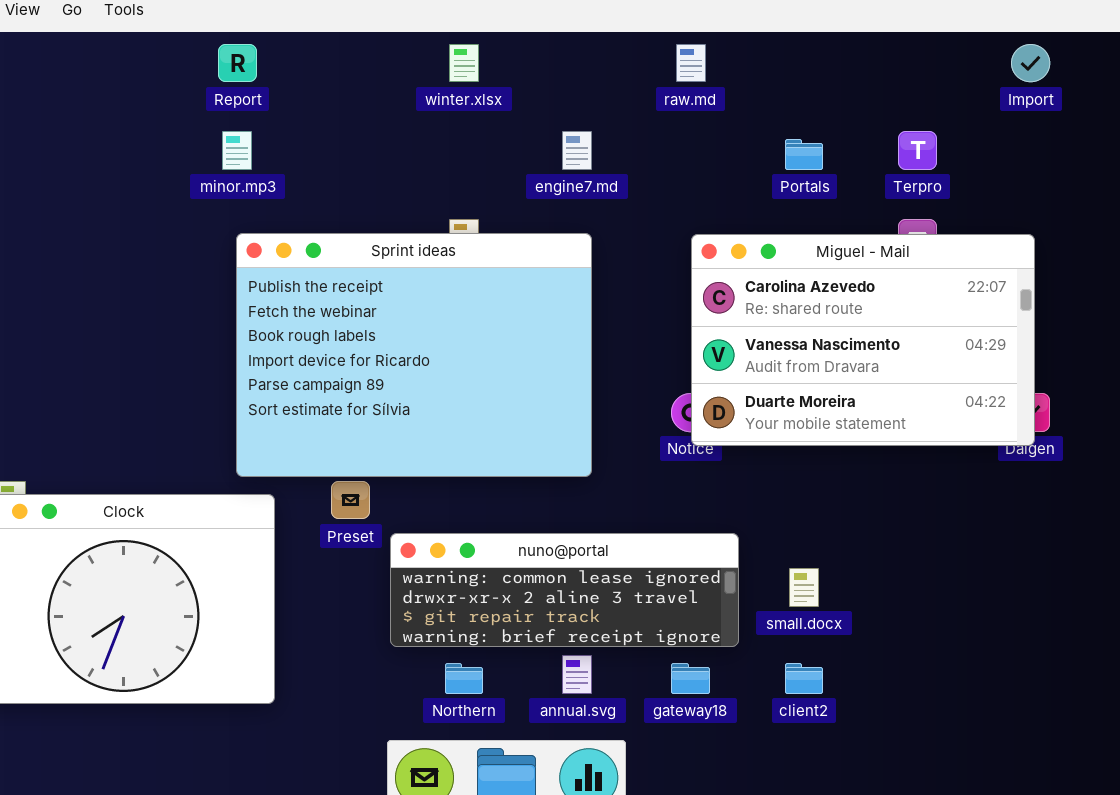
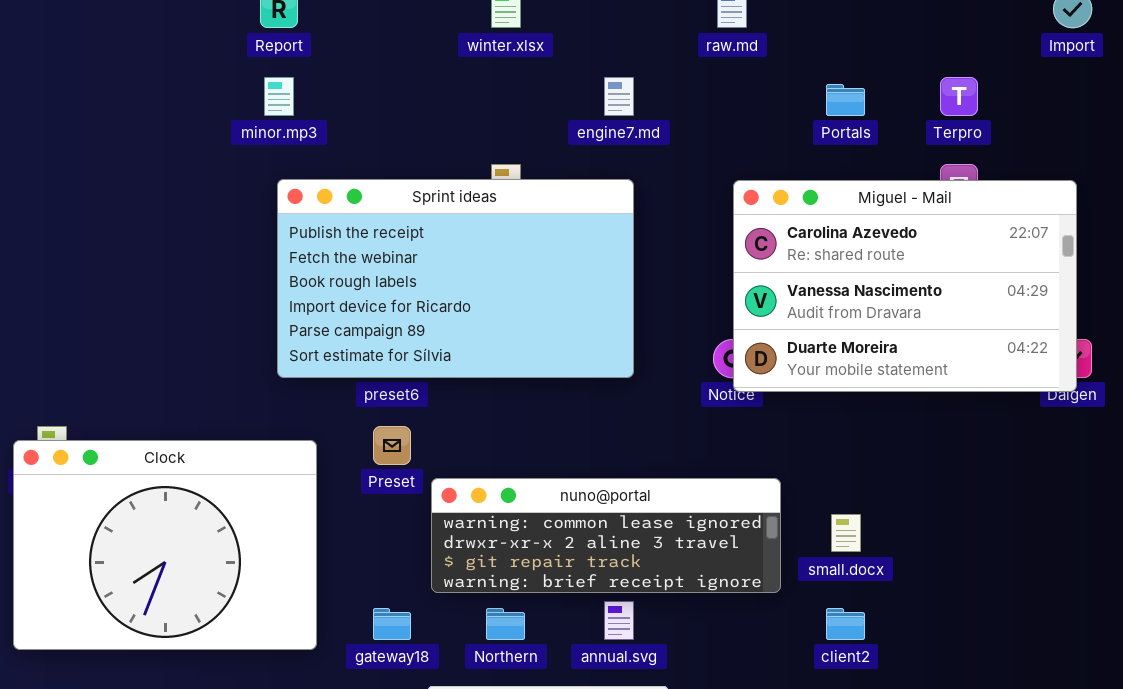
Sprint ideas: [236,233,592,477] -> [277,179,634,378], resized
gateway18: [671,663,710,694] -> [373,608,411,640], moved

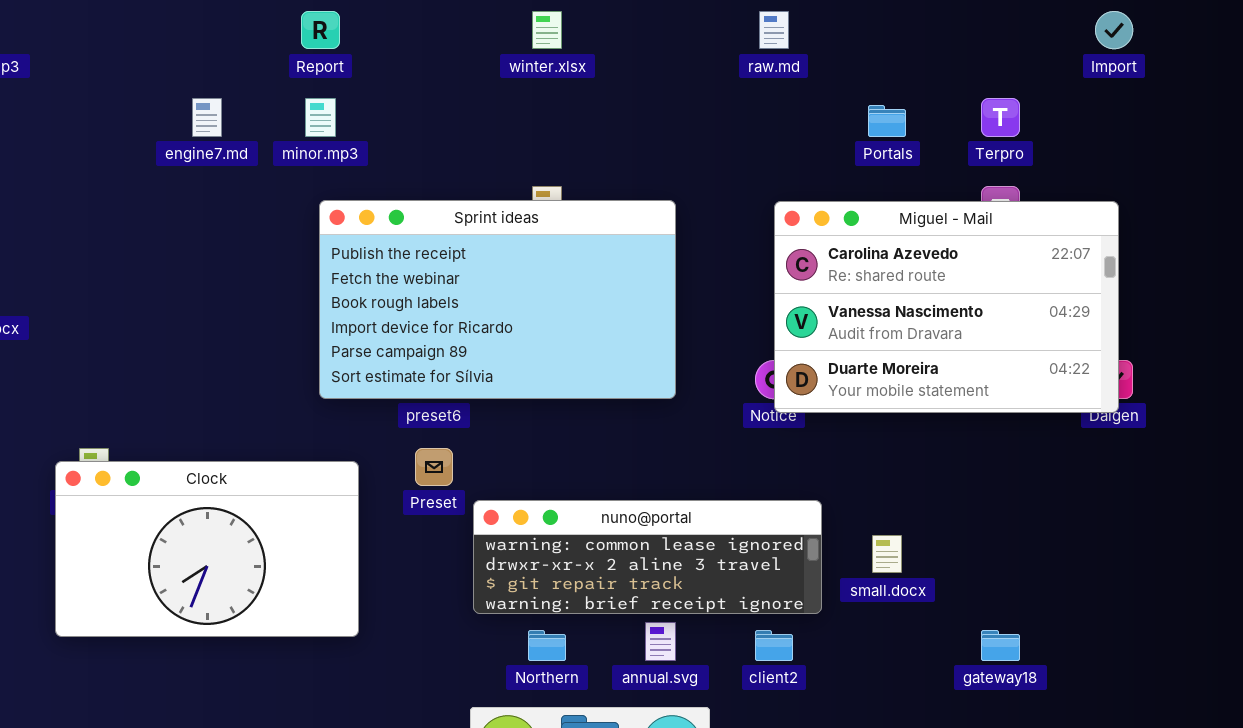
engine7.md: [604,77,634,116] -> [192,98,222,137], moved
Clock: [13,440,317,650] -> [55,461,359,637], resized
gateway18: [373,608,411,640] -> [981,630,1020,661], moved
client2: [826,608,865,640] -> [755,630,793,661], moved

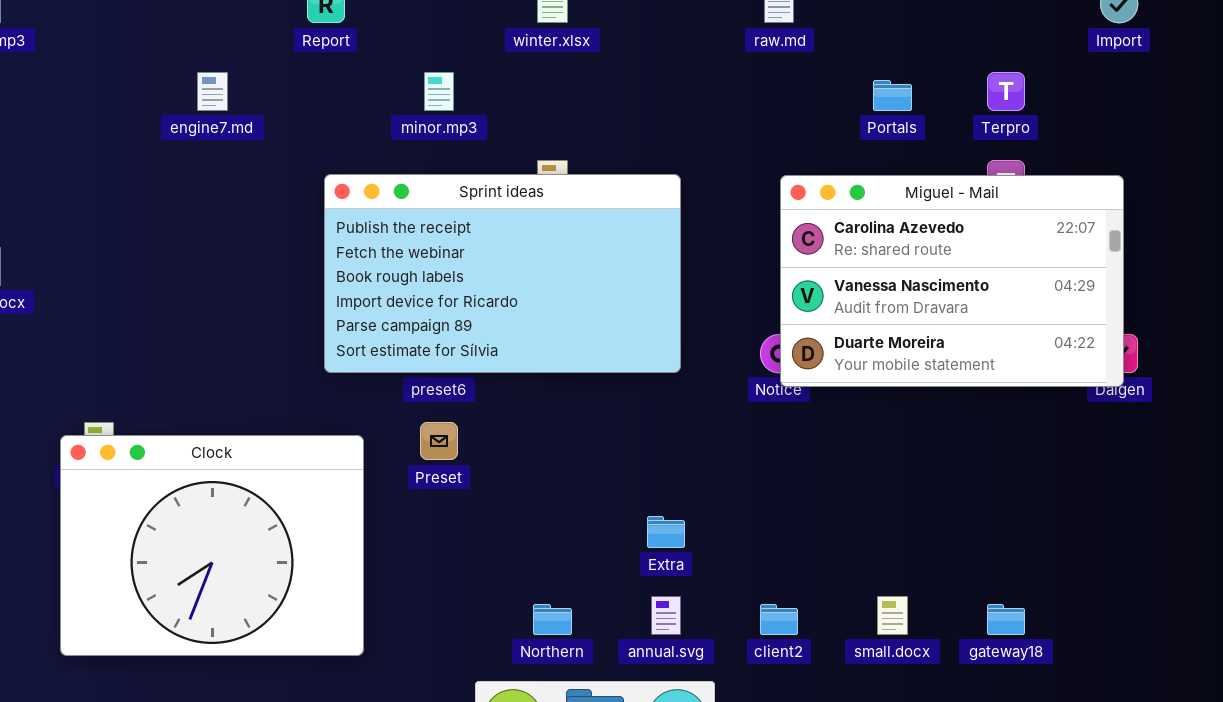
minor.mp3: [305,98,336,137] -> [424,72,454,111], moved
Clock: [55,461,359,637] -> [60,435,364,656], resized
nuno@portal: [473,500,822,614] -> none, closed
small.docx: [872,535,902,573] -> [877,596,908,635], moved

